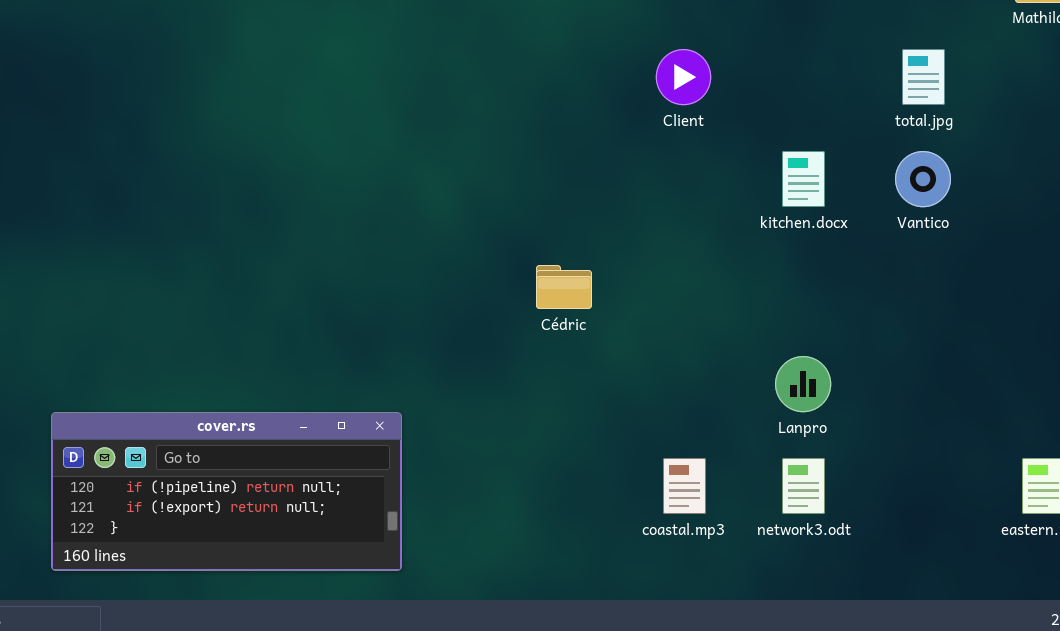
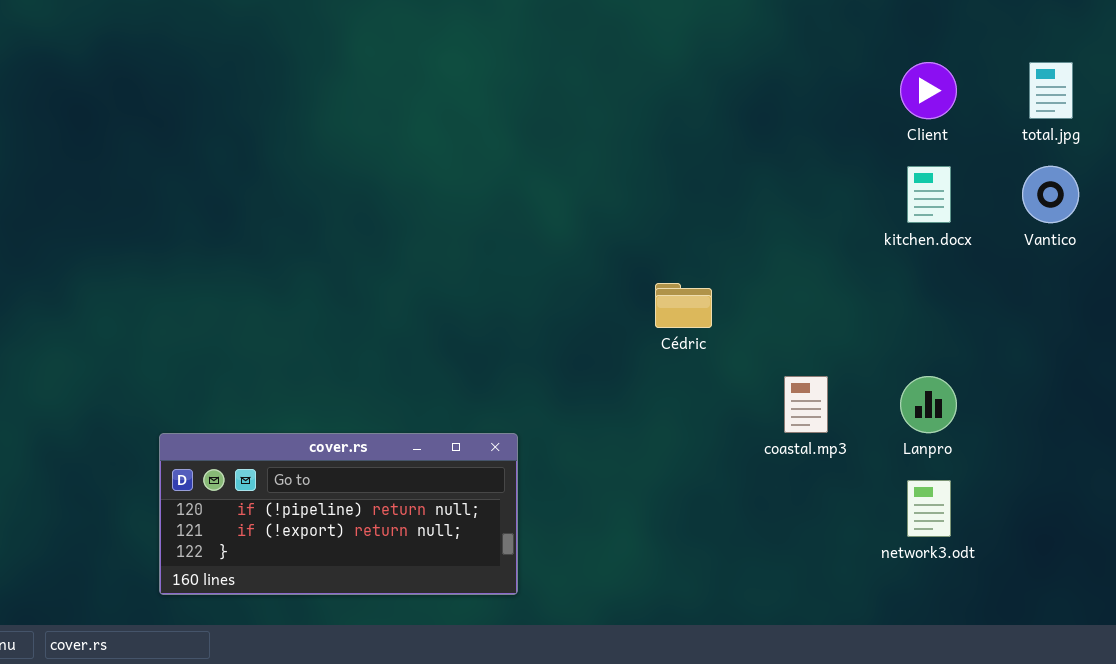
Client: [656,49,711,105] -> [900,62,957,119], moved
coastal.mp3: [663,458,706,514] -> [784,376,828,433], moved

